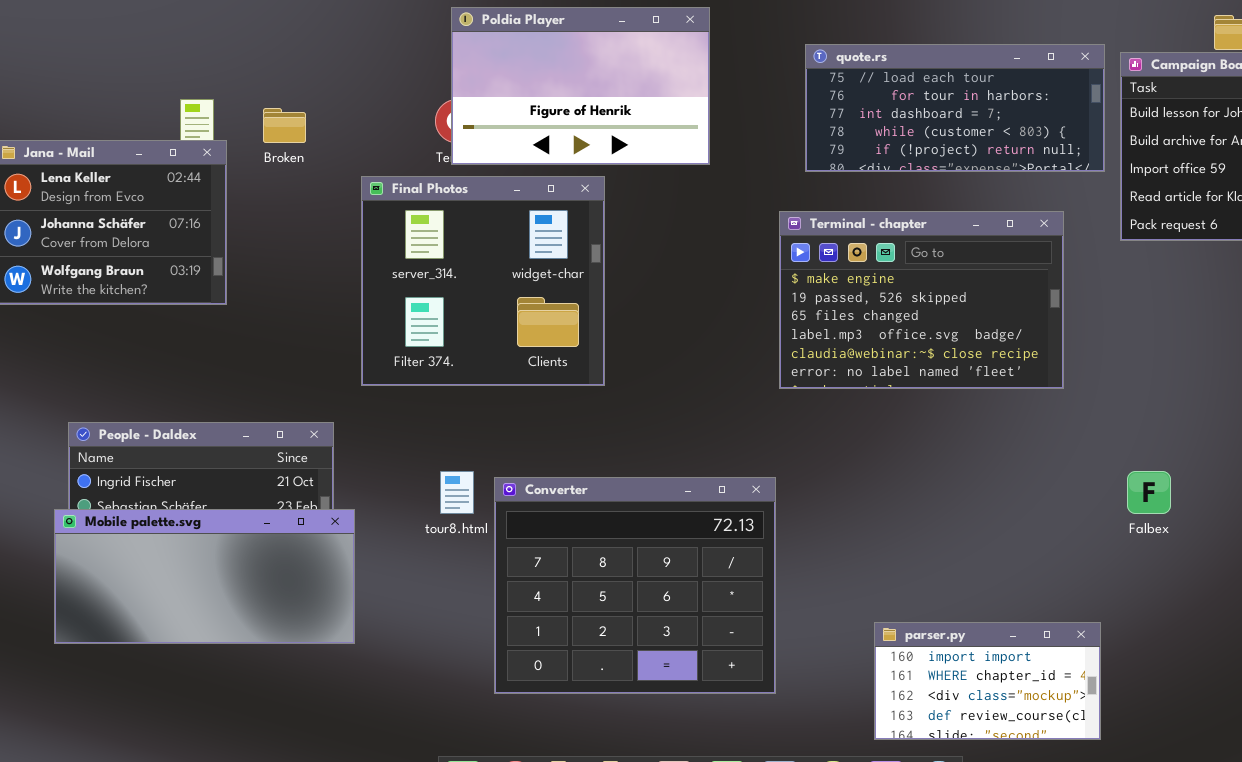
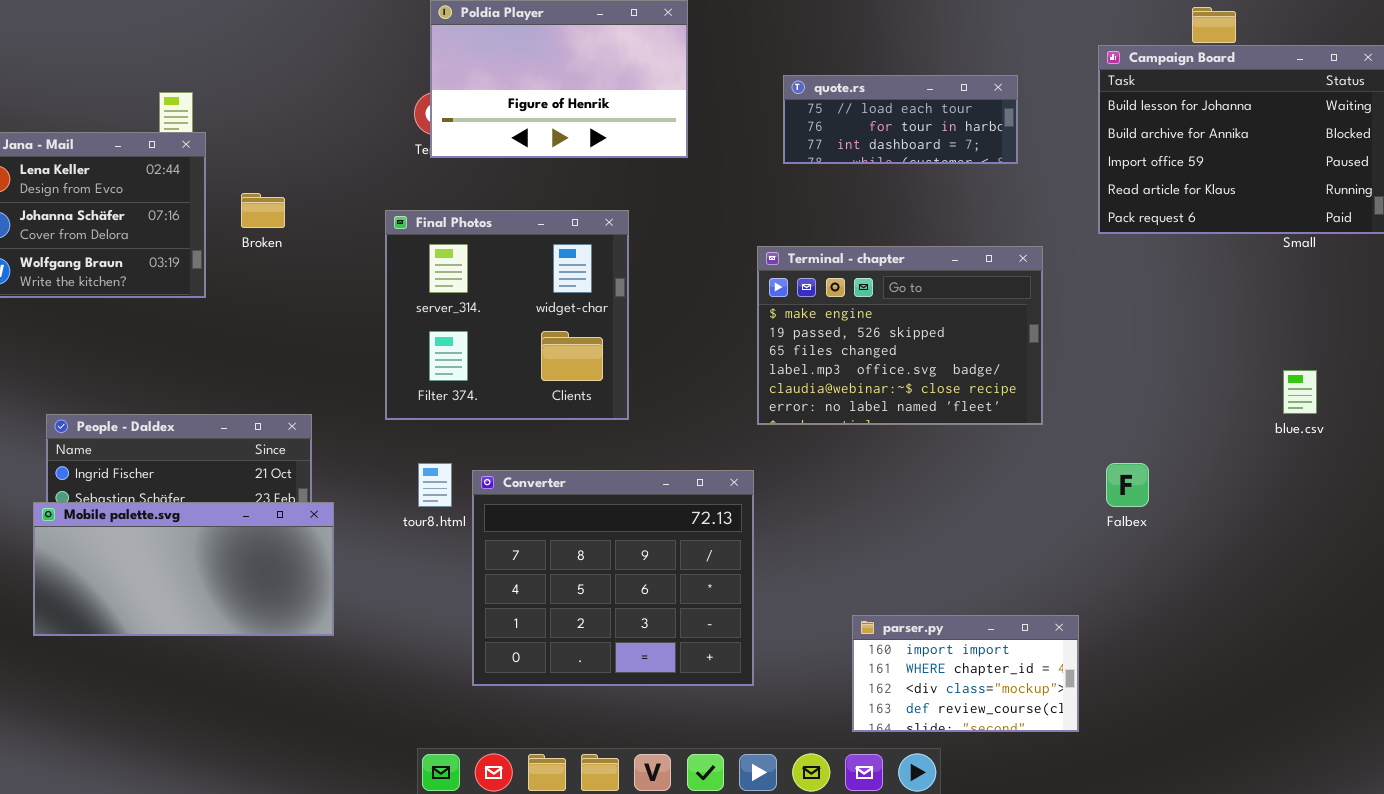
quote.rs: [805,44,1105,172] -> [783,75,1018,164], resized
Broken: [263,108,306,143] -> [241,193,285,228], moved
Final Photos: [361,176,605,386] -> [385,210,629,420], moved
Terminal - chapter: [779,211,1064,389] -> [757,246,1043,425], moved

